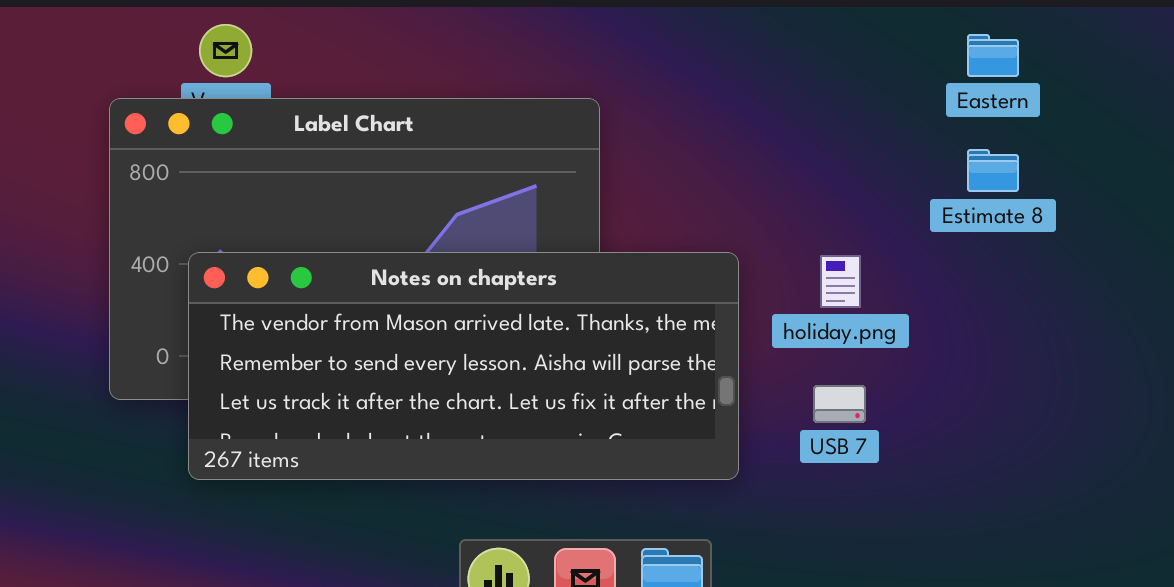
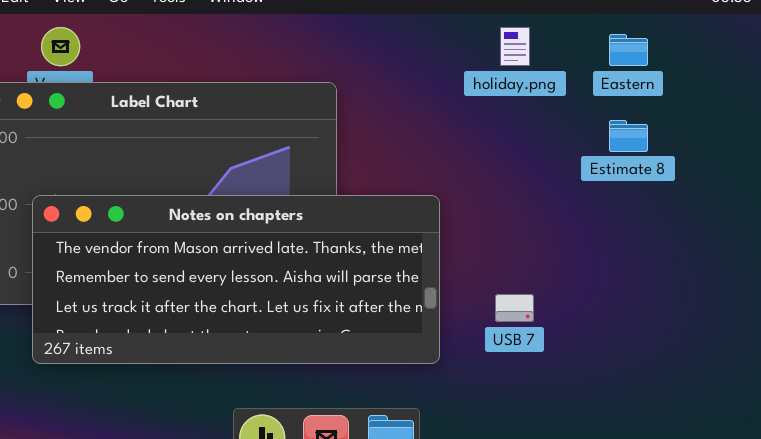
holiday.png: [820,255,861,308] -> [500,27,530,66], moved

